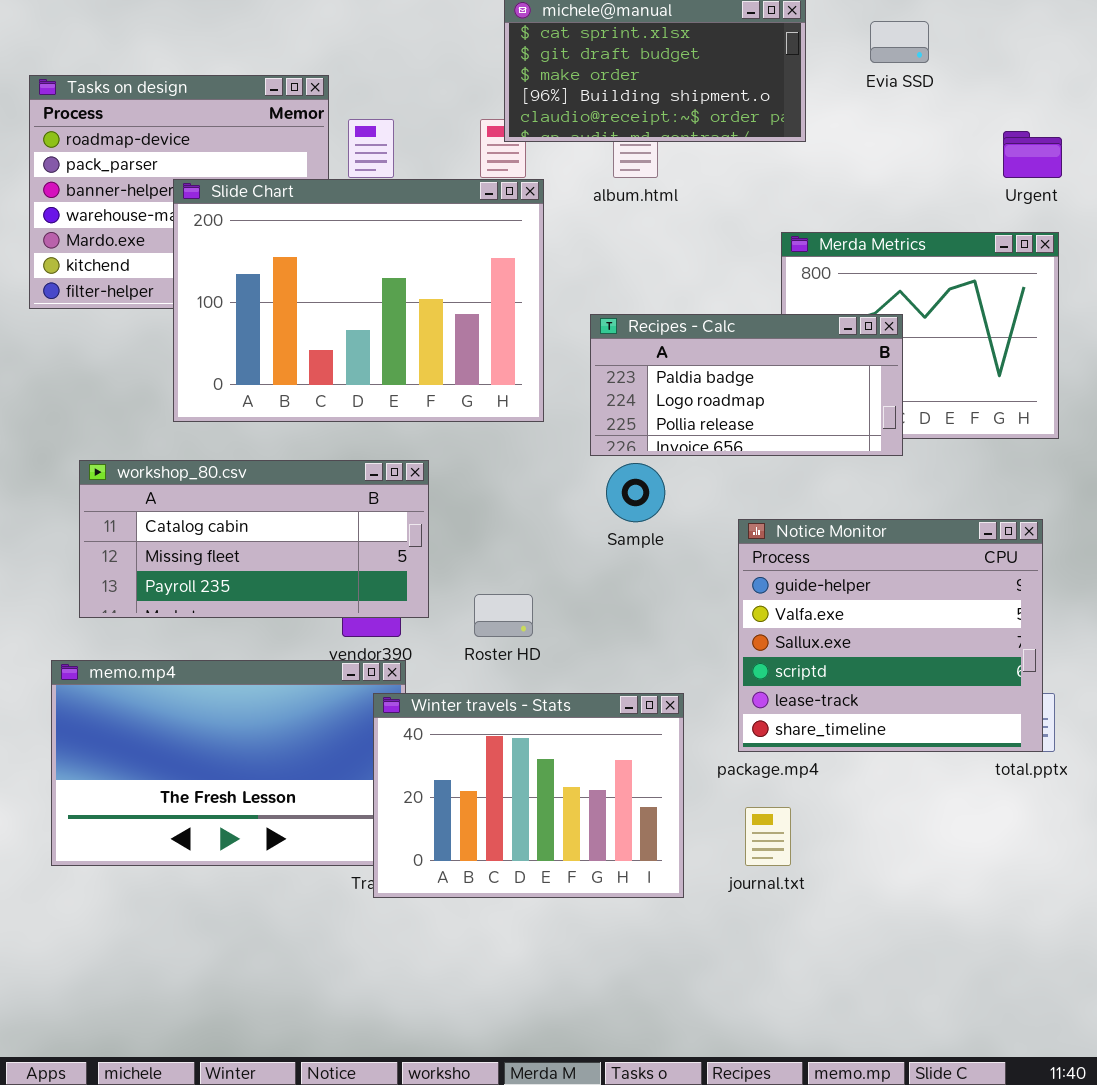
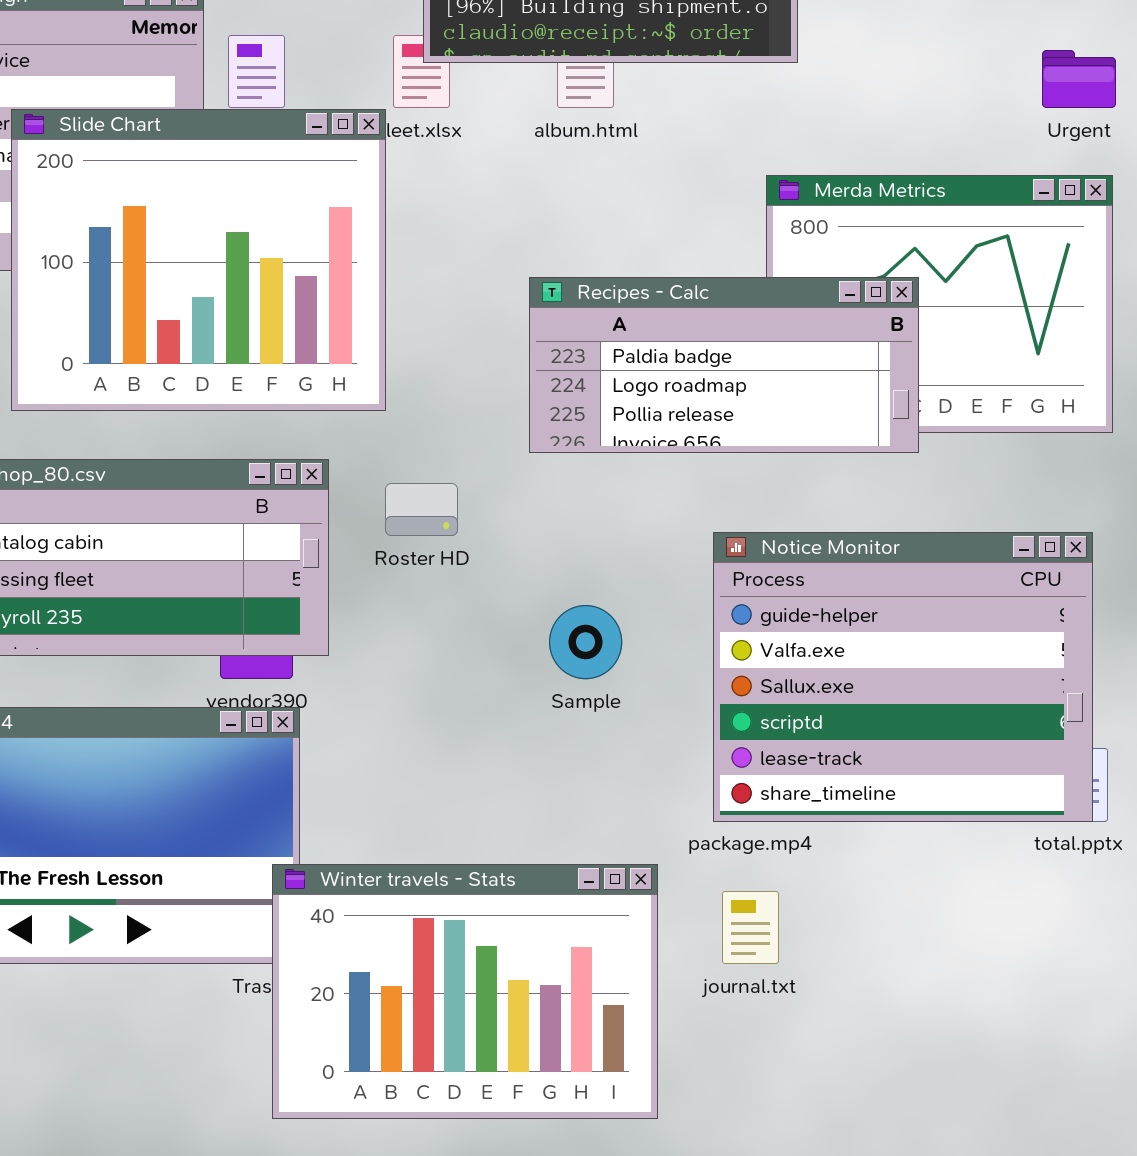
Slide Chart: [173,179,544,422] -> [11,109,386,411], resized
Sample: [606,463,665,522] -> [549,605,622,679], moved
Roster HD: [474,594,533,637] -> [385,483,458,536], moved
Winter travels - Stats: [373,693,684,898] -> [272,864,658,1119], moved

